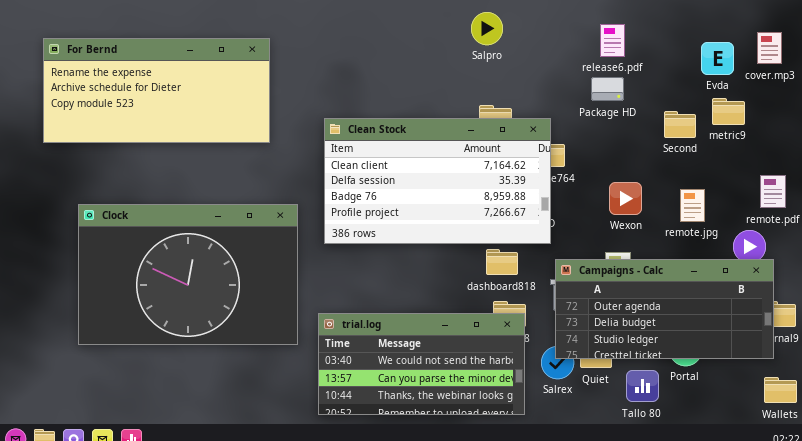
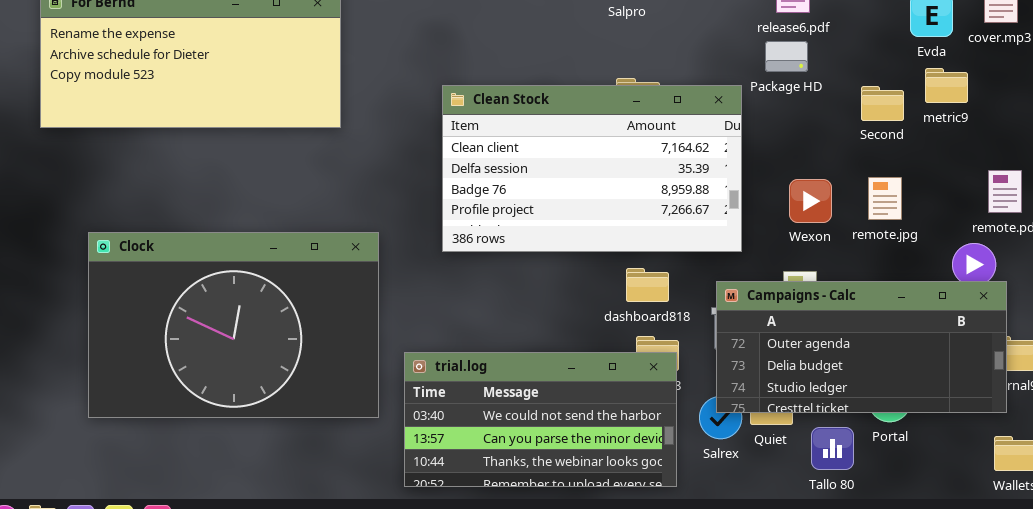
Clean Stock: [324,118,551,244] -> [442,85,742,252], moved
remote.jpg: [680,189,705,222] -> [868,177,902,220], moved
Clock: [78,204,298,345] -> [88,232,379,418], moved

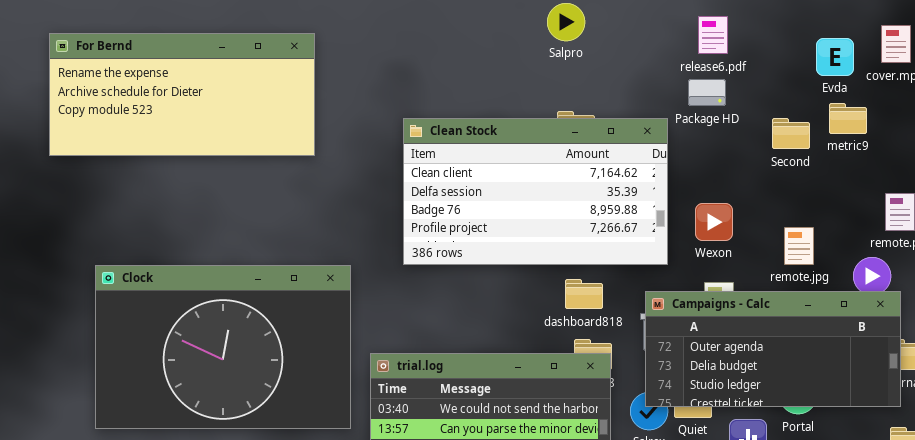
remote.jpg: [868,177,902,220] -> [784,227,814,265], moved
Wexon: [789,179,832,223] -> [695,203,733,241], moved
Clock: [88,232,379,418] -> [95,265,351,429], moved

